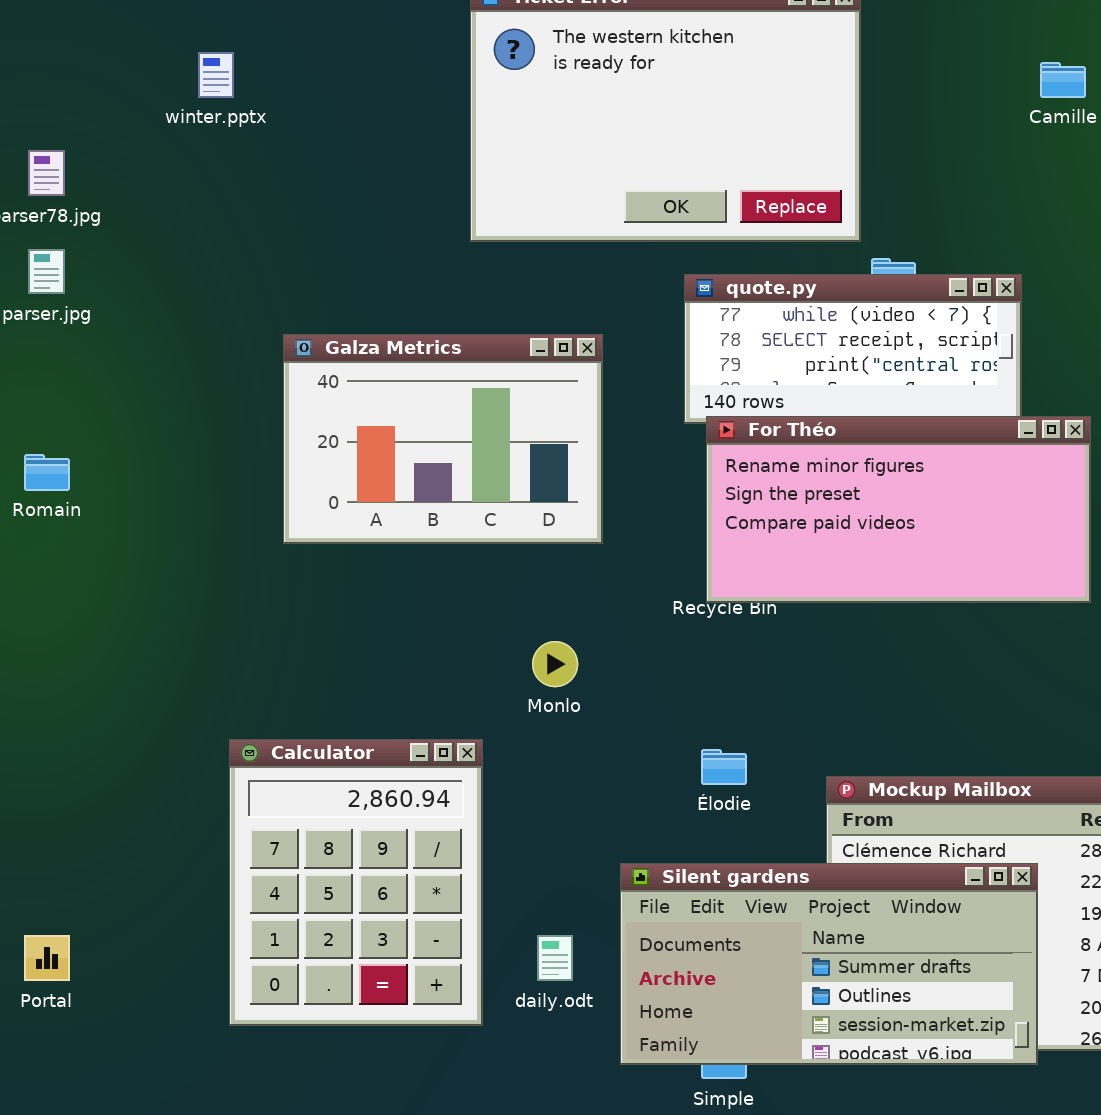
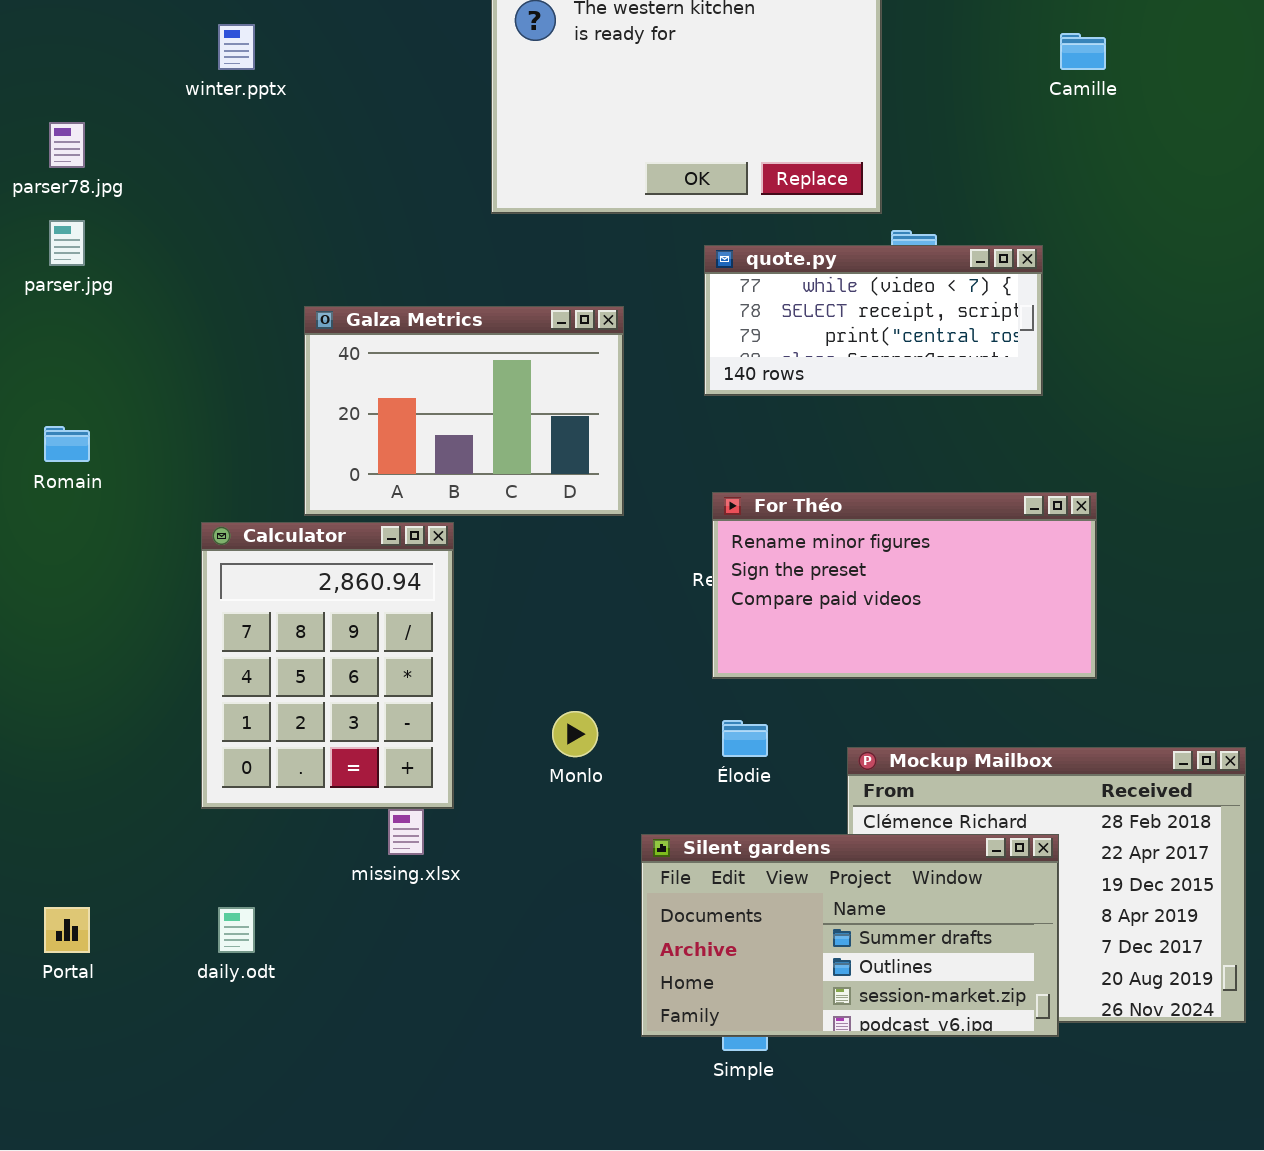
For Théo: [706,416,1091,603] -> [712,492,1097,679], moved
Monlo: [532,641,578,687] -> [552,711,598,757], moved
Calculator: [229,739,483,1026] -> [201,522,454,809], moved
daily.odt: [537,935,573,981] -> [218,907,255,953], moved

